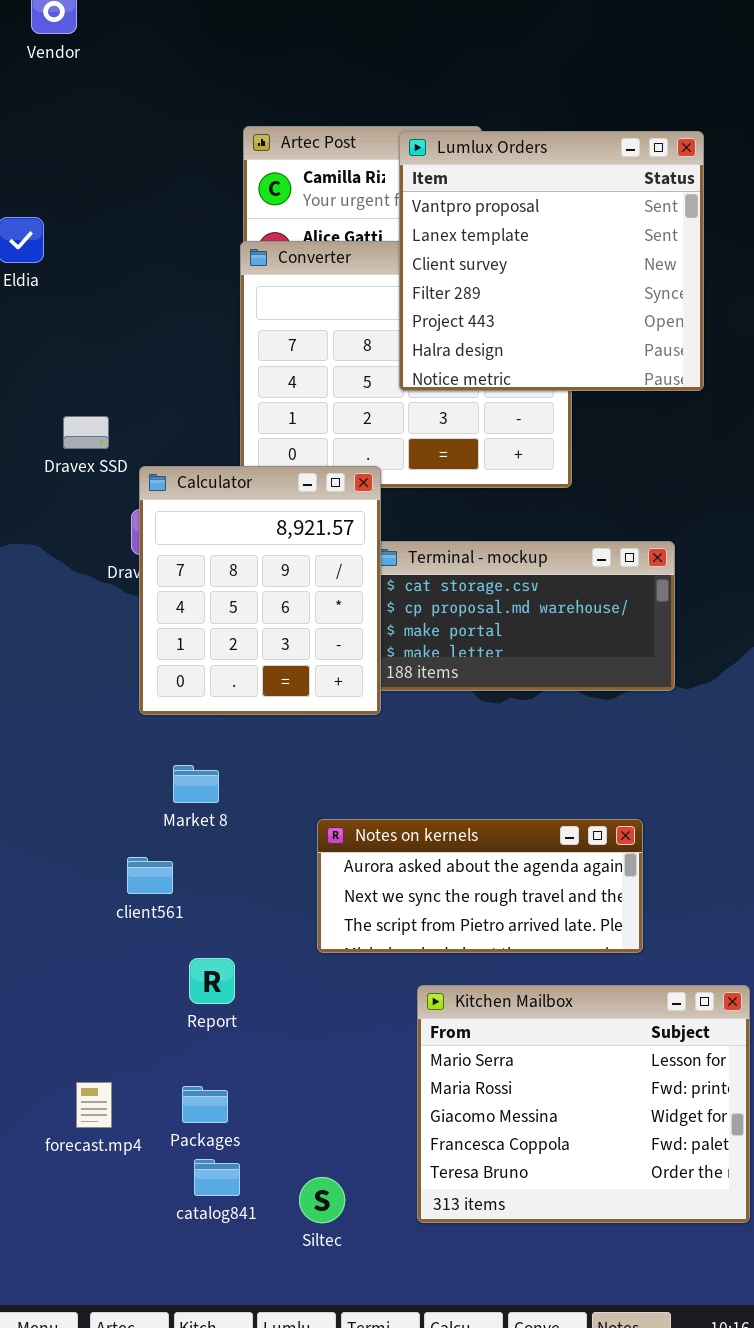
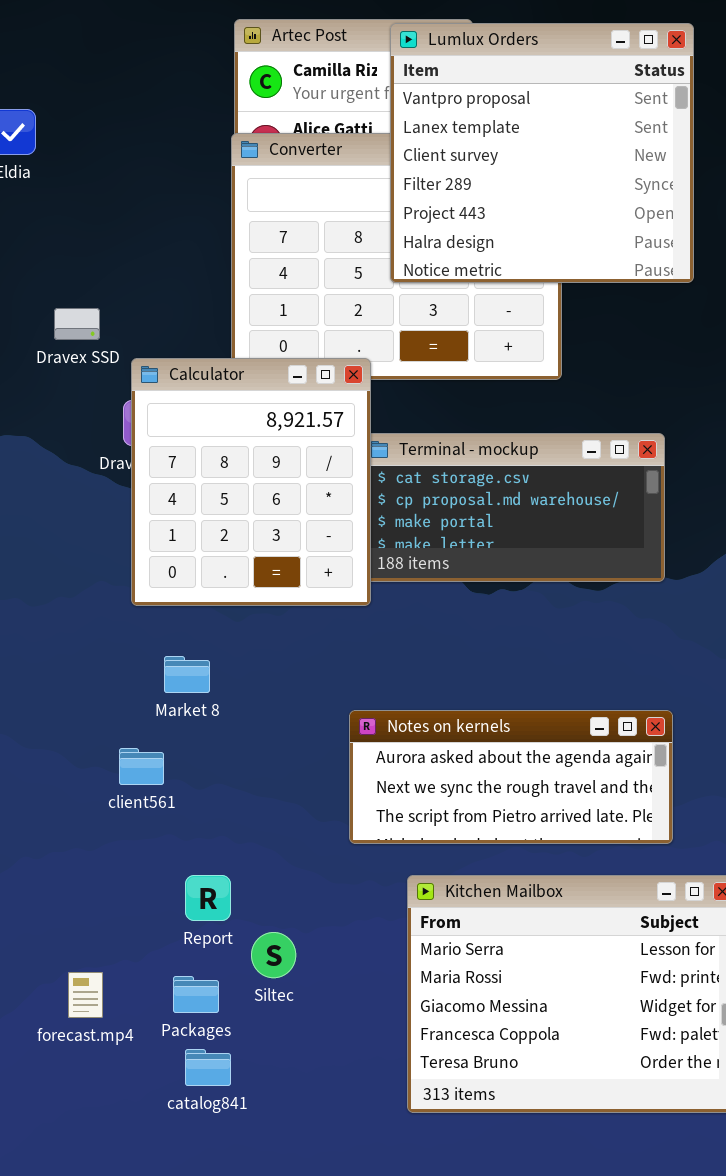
Notes on kernels: [317,819,643,953] -> [349,710,673,844], moved
Report: [189,958,235,1004] -> [185,875,231,921], moved
Siltec: [299,1177,345,1223] -> [251,932,296,978], moved

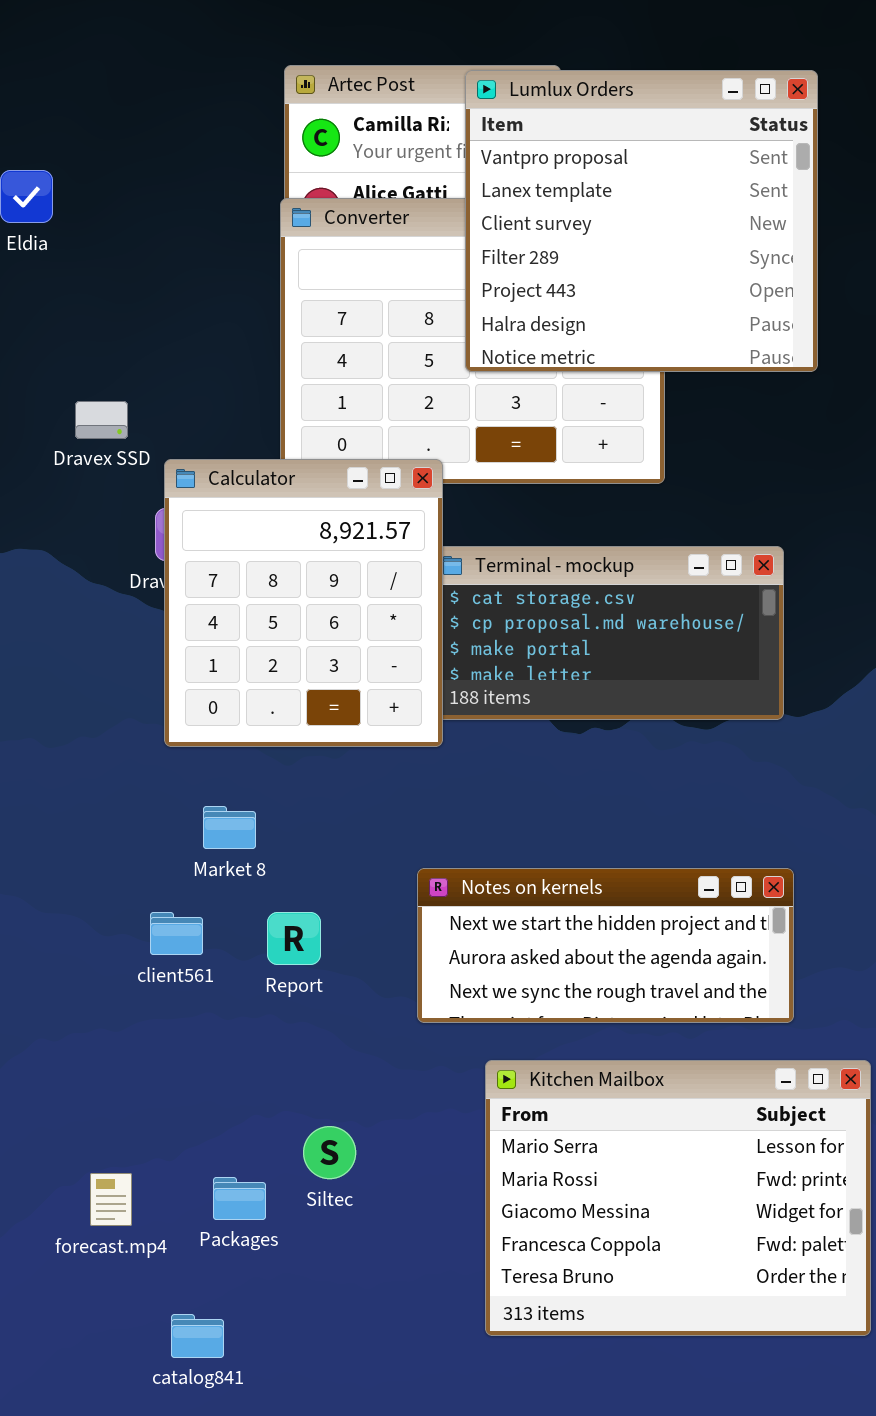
Notes on kernels: [349,710,673,844] -> [417,868,794,1023], scrolled up 1 row
Report: [185,875,231,921] -> [267,912,321,965], moved
catalog841: [185,1049,231,1086] -> [171,1314,224,1358], moved

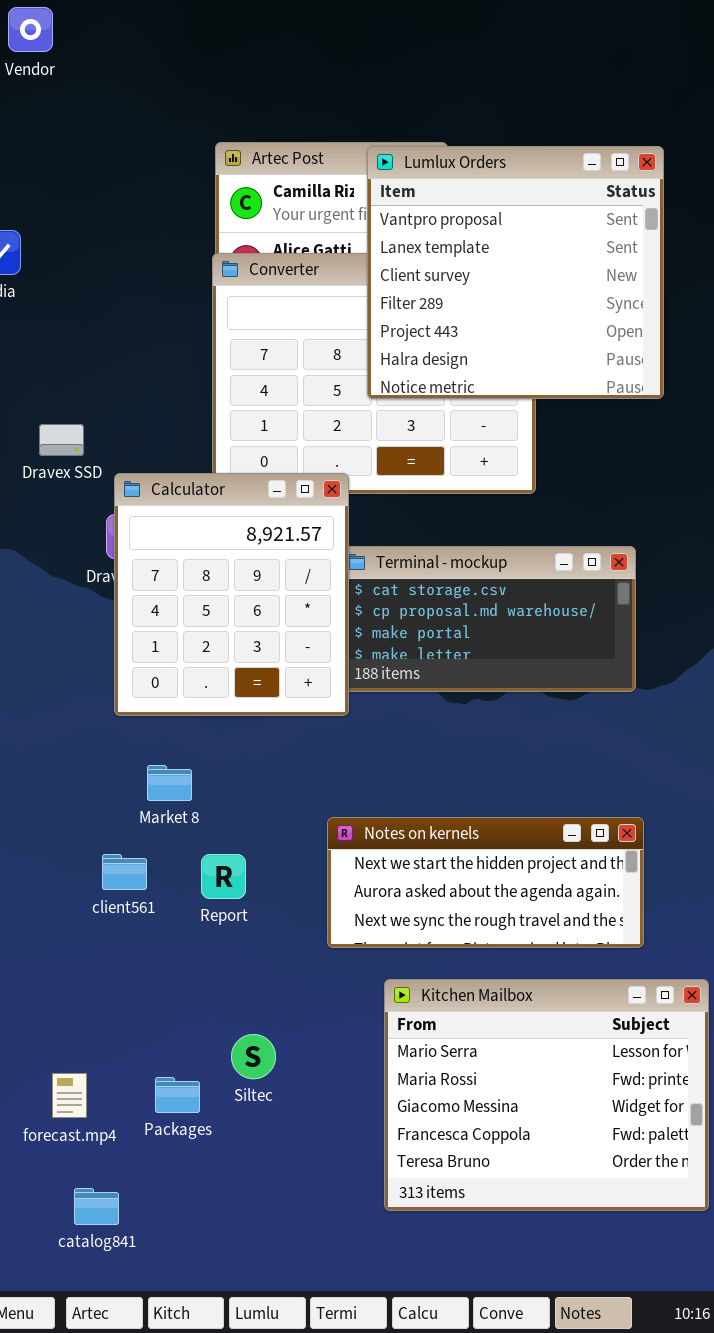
catalog841: [171,1314,224,1358] -> [74,1188,119,1225], moved

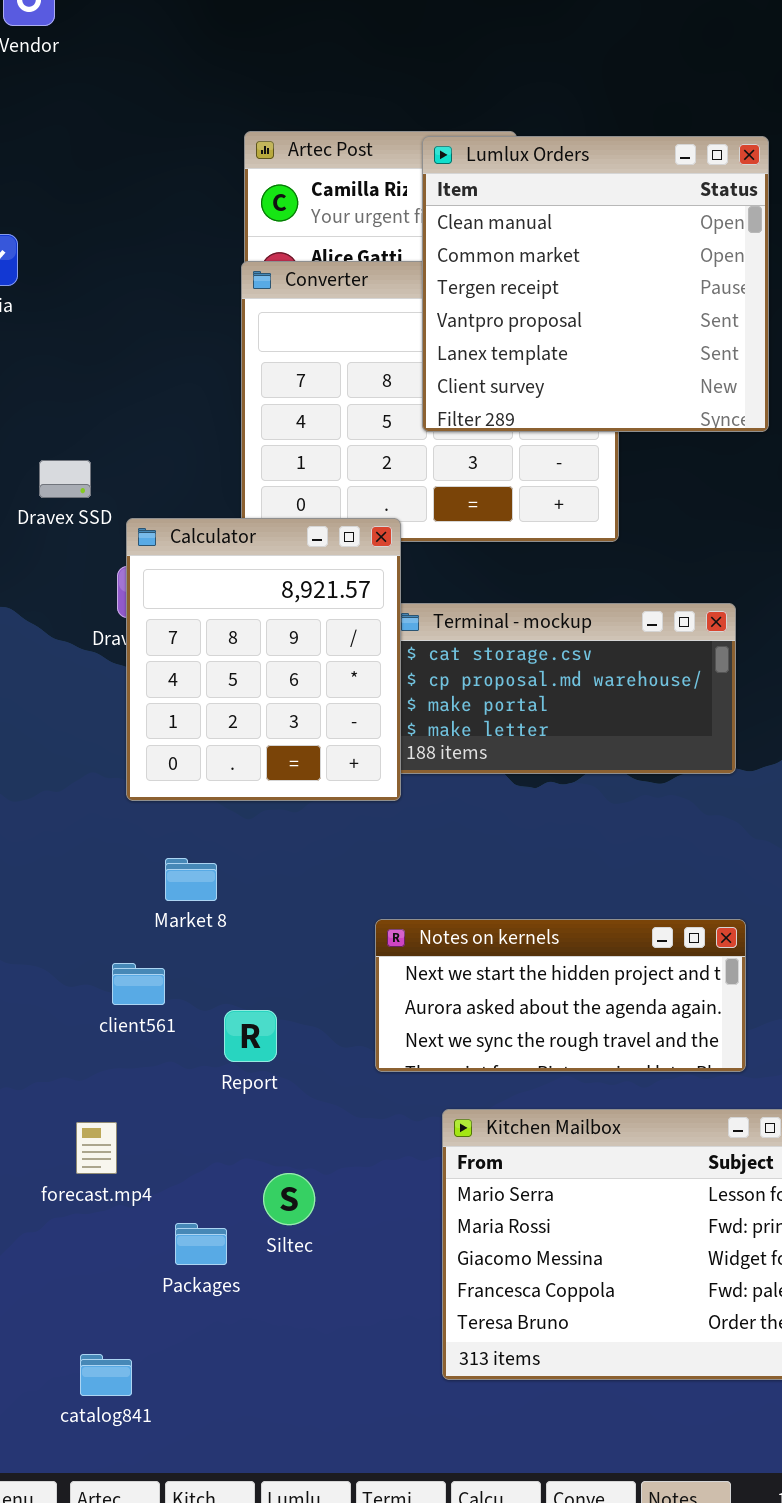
Lumlux Orders: [367,146,664,399] -> [422,136,769,432], scrolled up 3 rows
Report: [201,854,246,899] -> [224,1010,277,1062], moved
forecast.mp4: [52,1073,87,1118] -> [76,1122,117,1174], moved

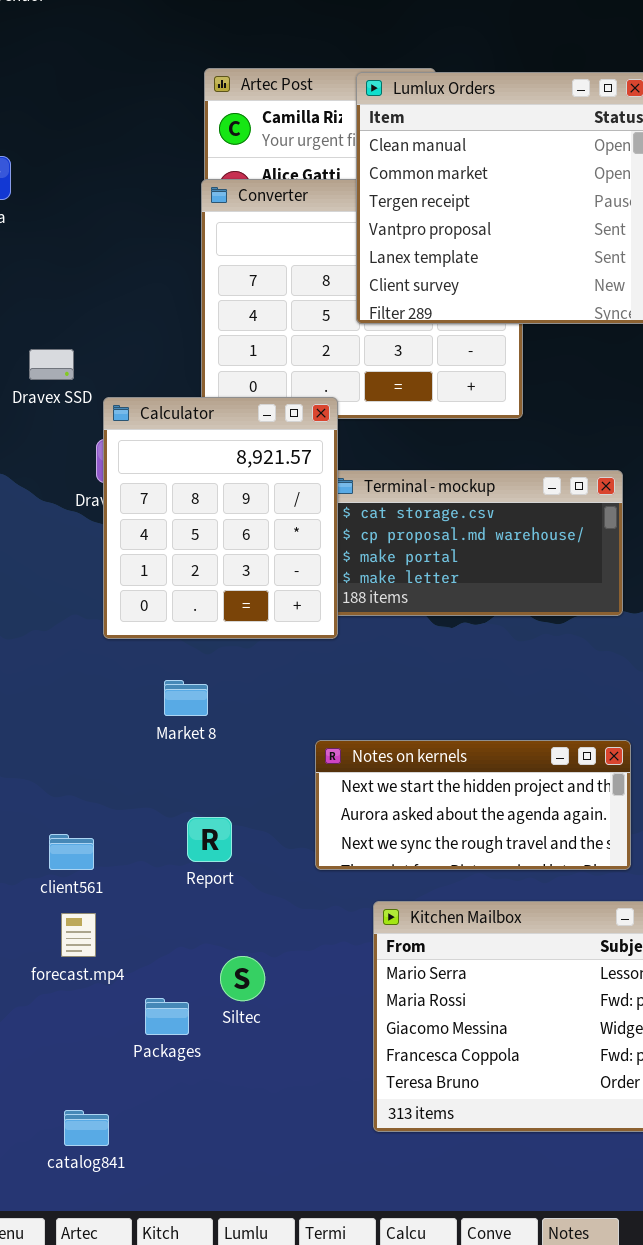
Market 8: [165,858,217,901] -> [164,680,208,716], moved
client561: [112,963,165,1005] -> [49,834,94,870], moved

